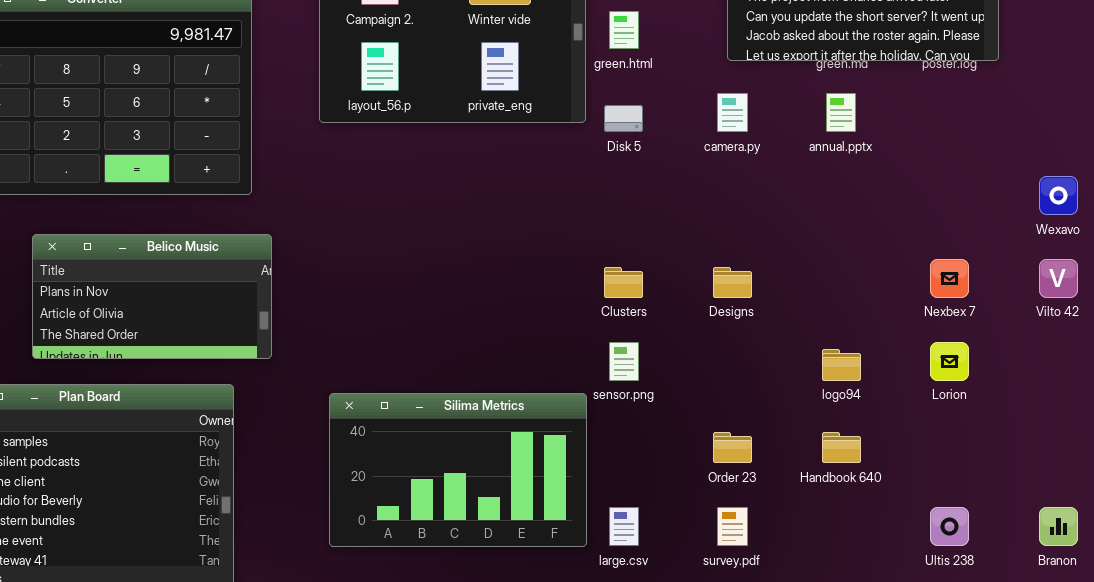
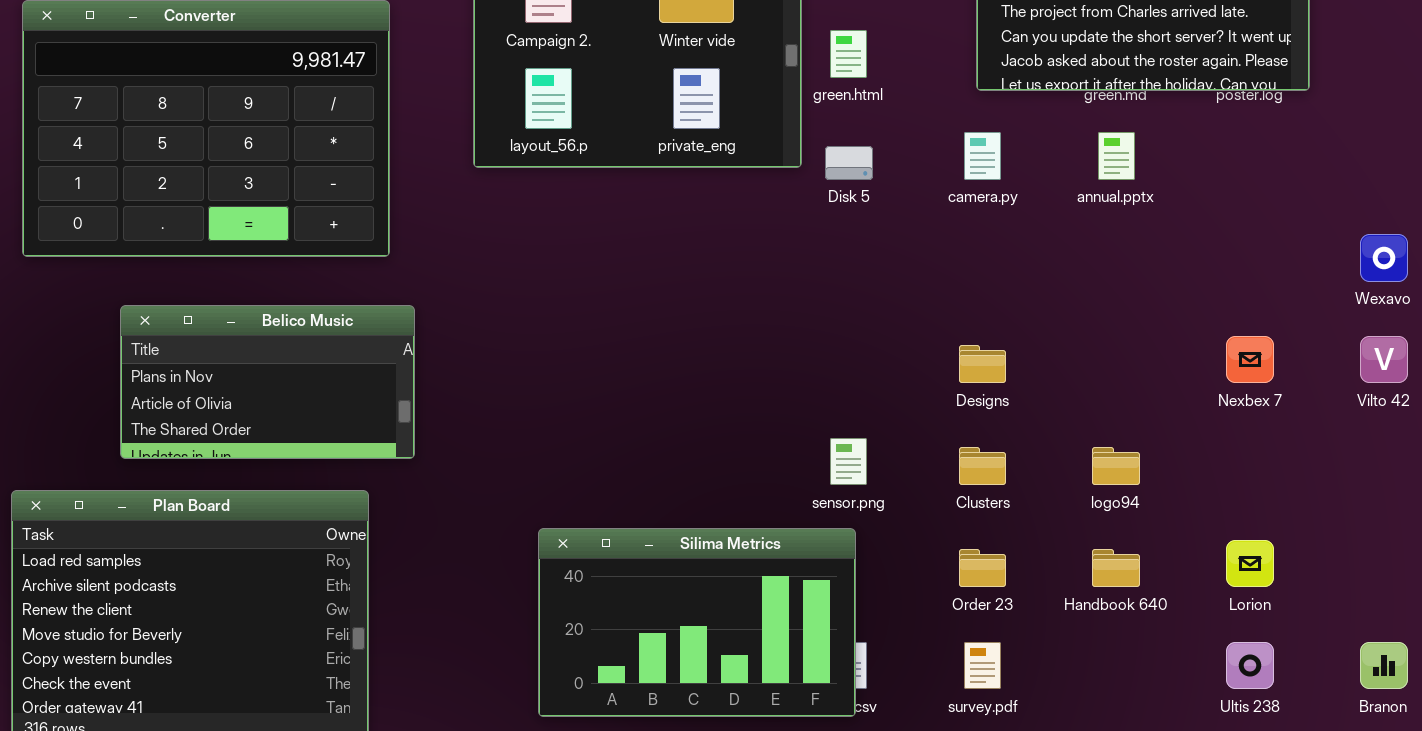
Clusters: [604,267,643,298] -> [959,447,1006,485], moved
Lorion: [930,342,969,381] -> [1226,540,1274,587], moved
Silima Metrics: [329,393,587,547] -> [538,528,856,717], moved

